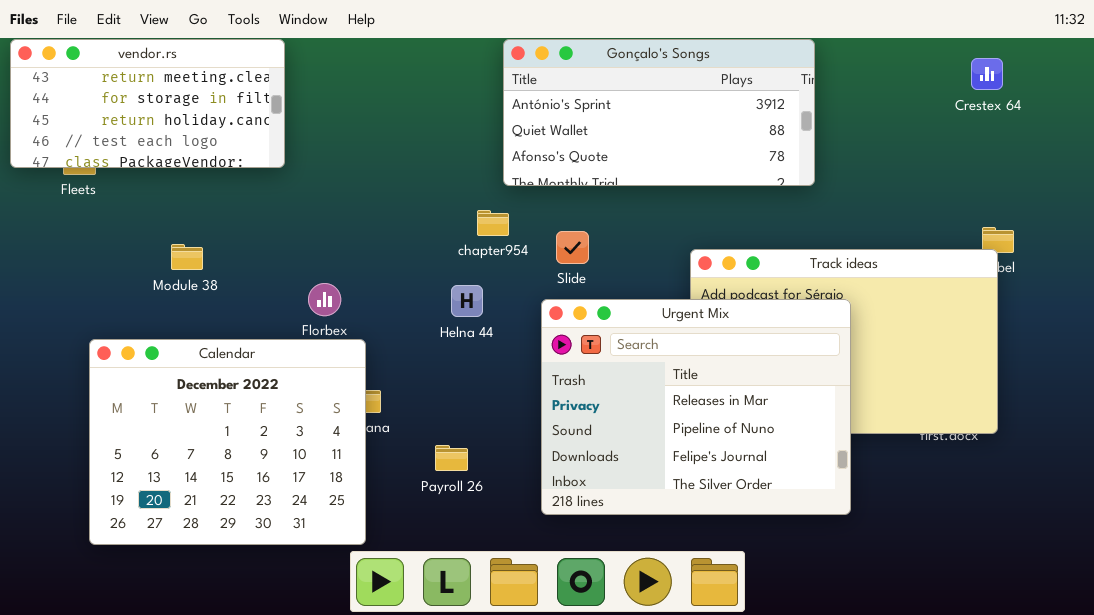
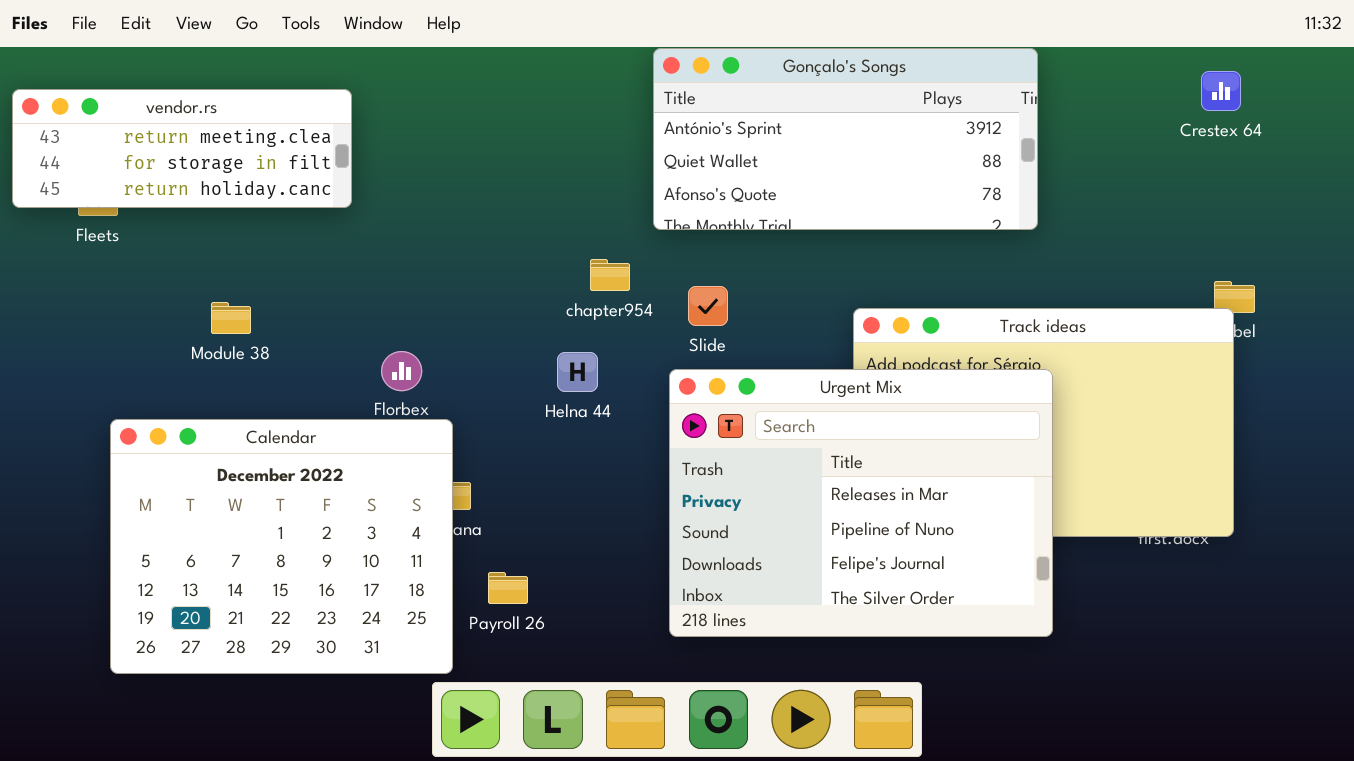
vendor.rs: [10,39,285,168] -> [12,89,352,208], resized
Gonçalo's Songs: [503,39,815,186] -> [653,48,1038,230], moved
Payroll 26: [435,445,468,471] -> [488,572,528,604], moved

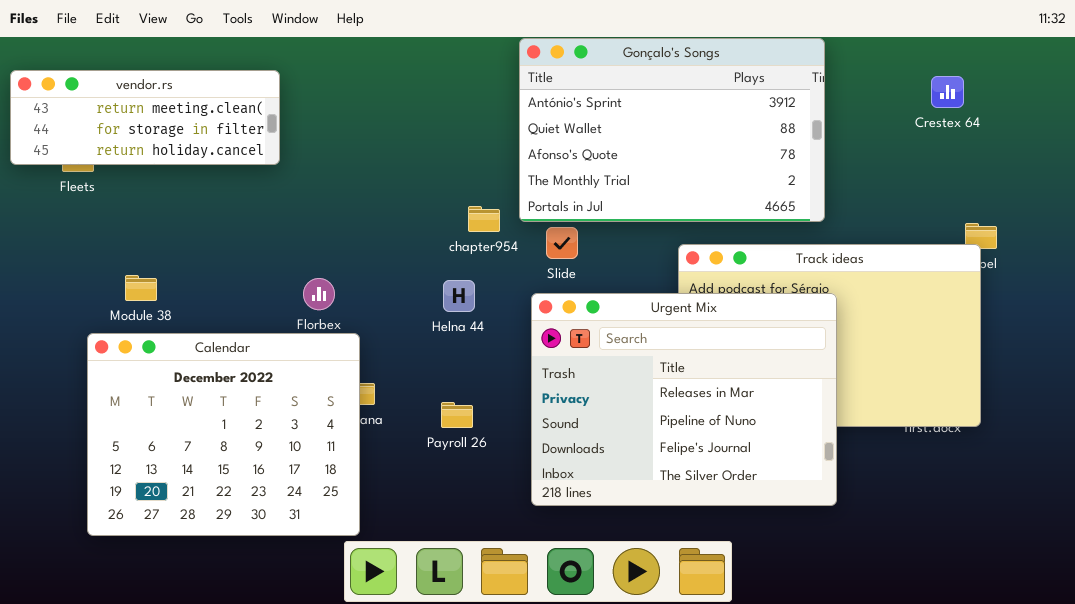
Gonçalo's Songs: [653,48,1038,230] -> [519,38,825,222], resized
Crestex 64: [1201,71,1241,111] -> [931,76,964,108], moved
Module 38: [211,302,251,334] -> [125,275,157,301], moved
Payroll 26: [488,572,528,604] -> [441,402,473,428], moved

